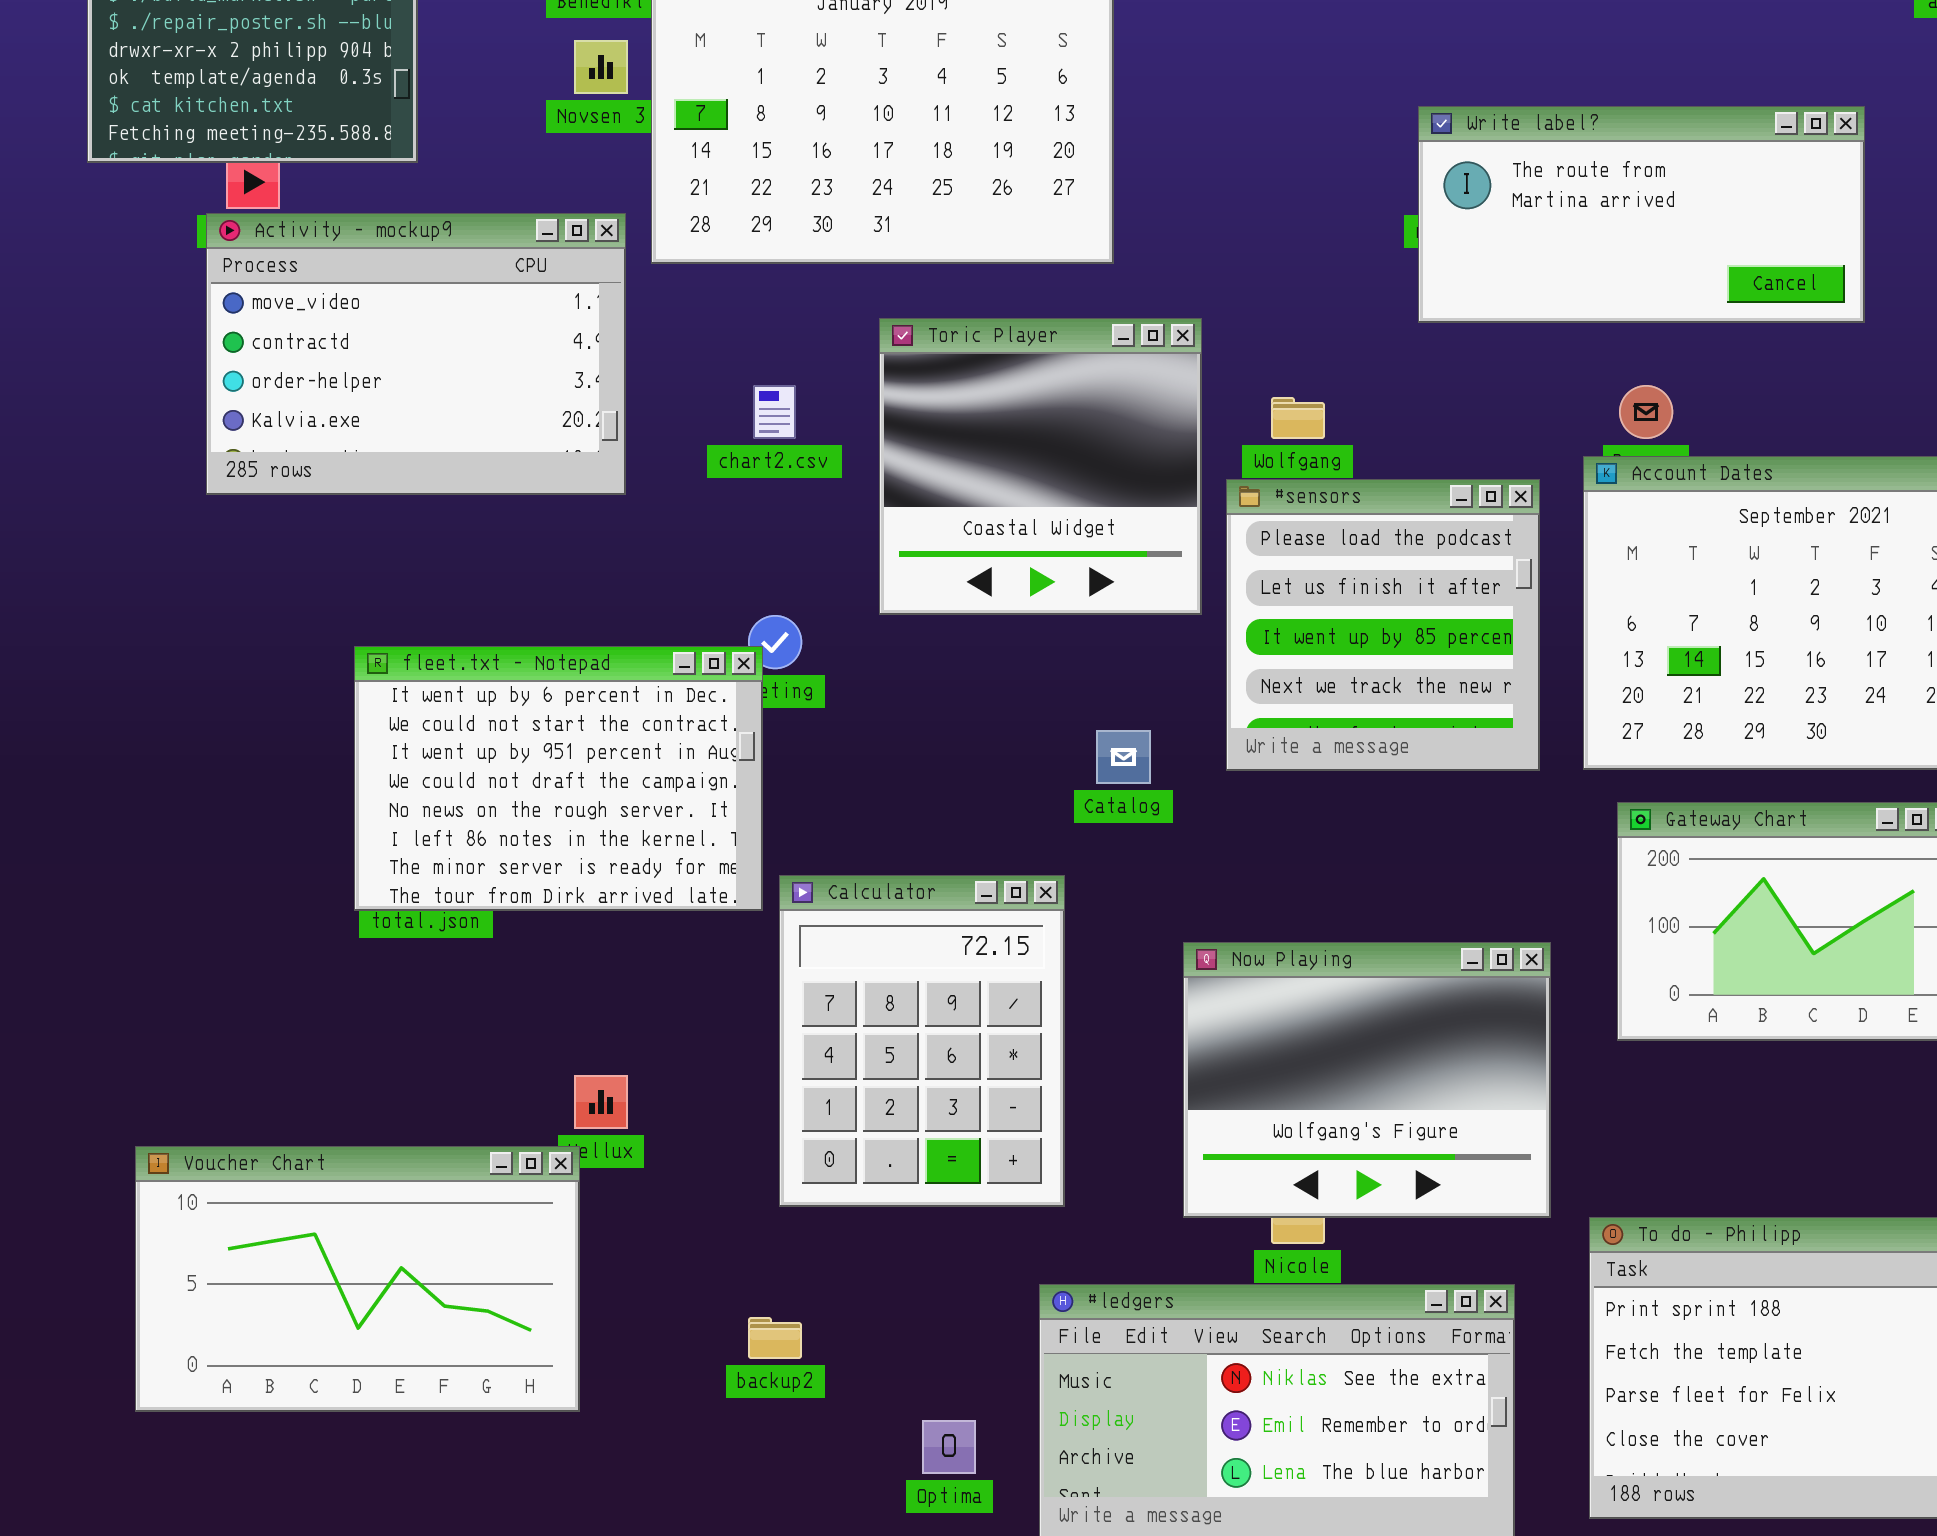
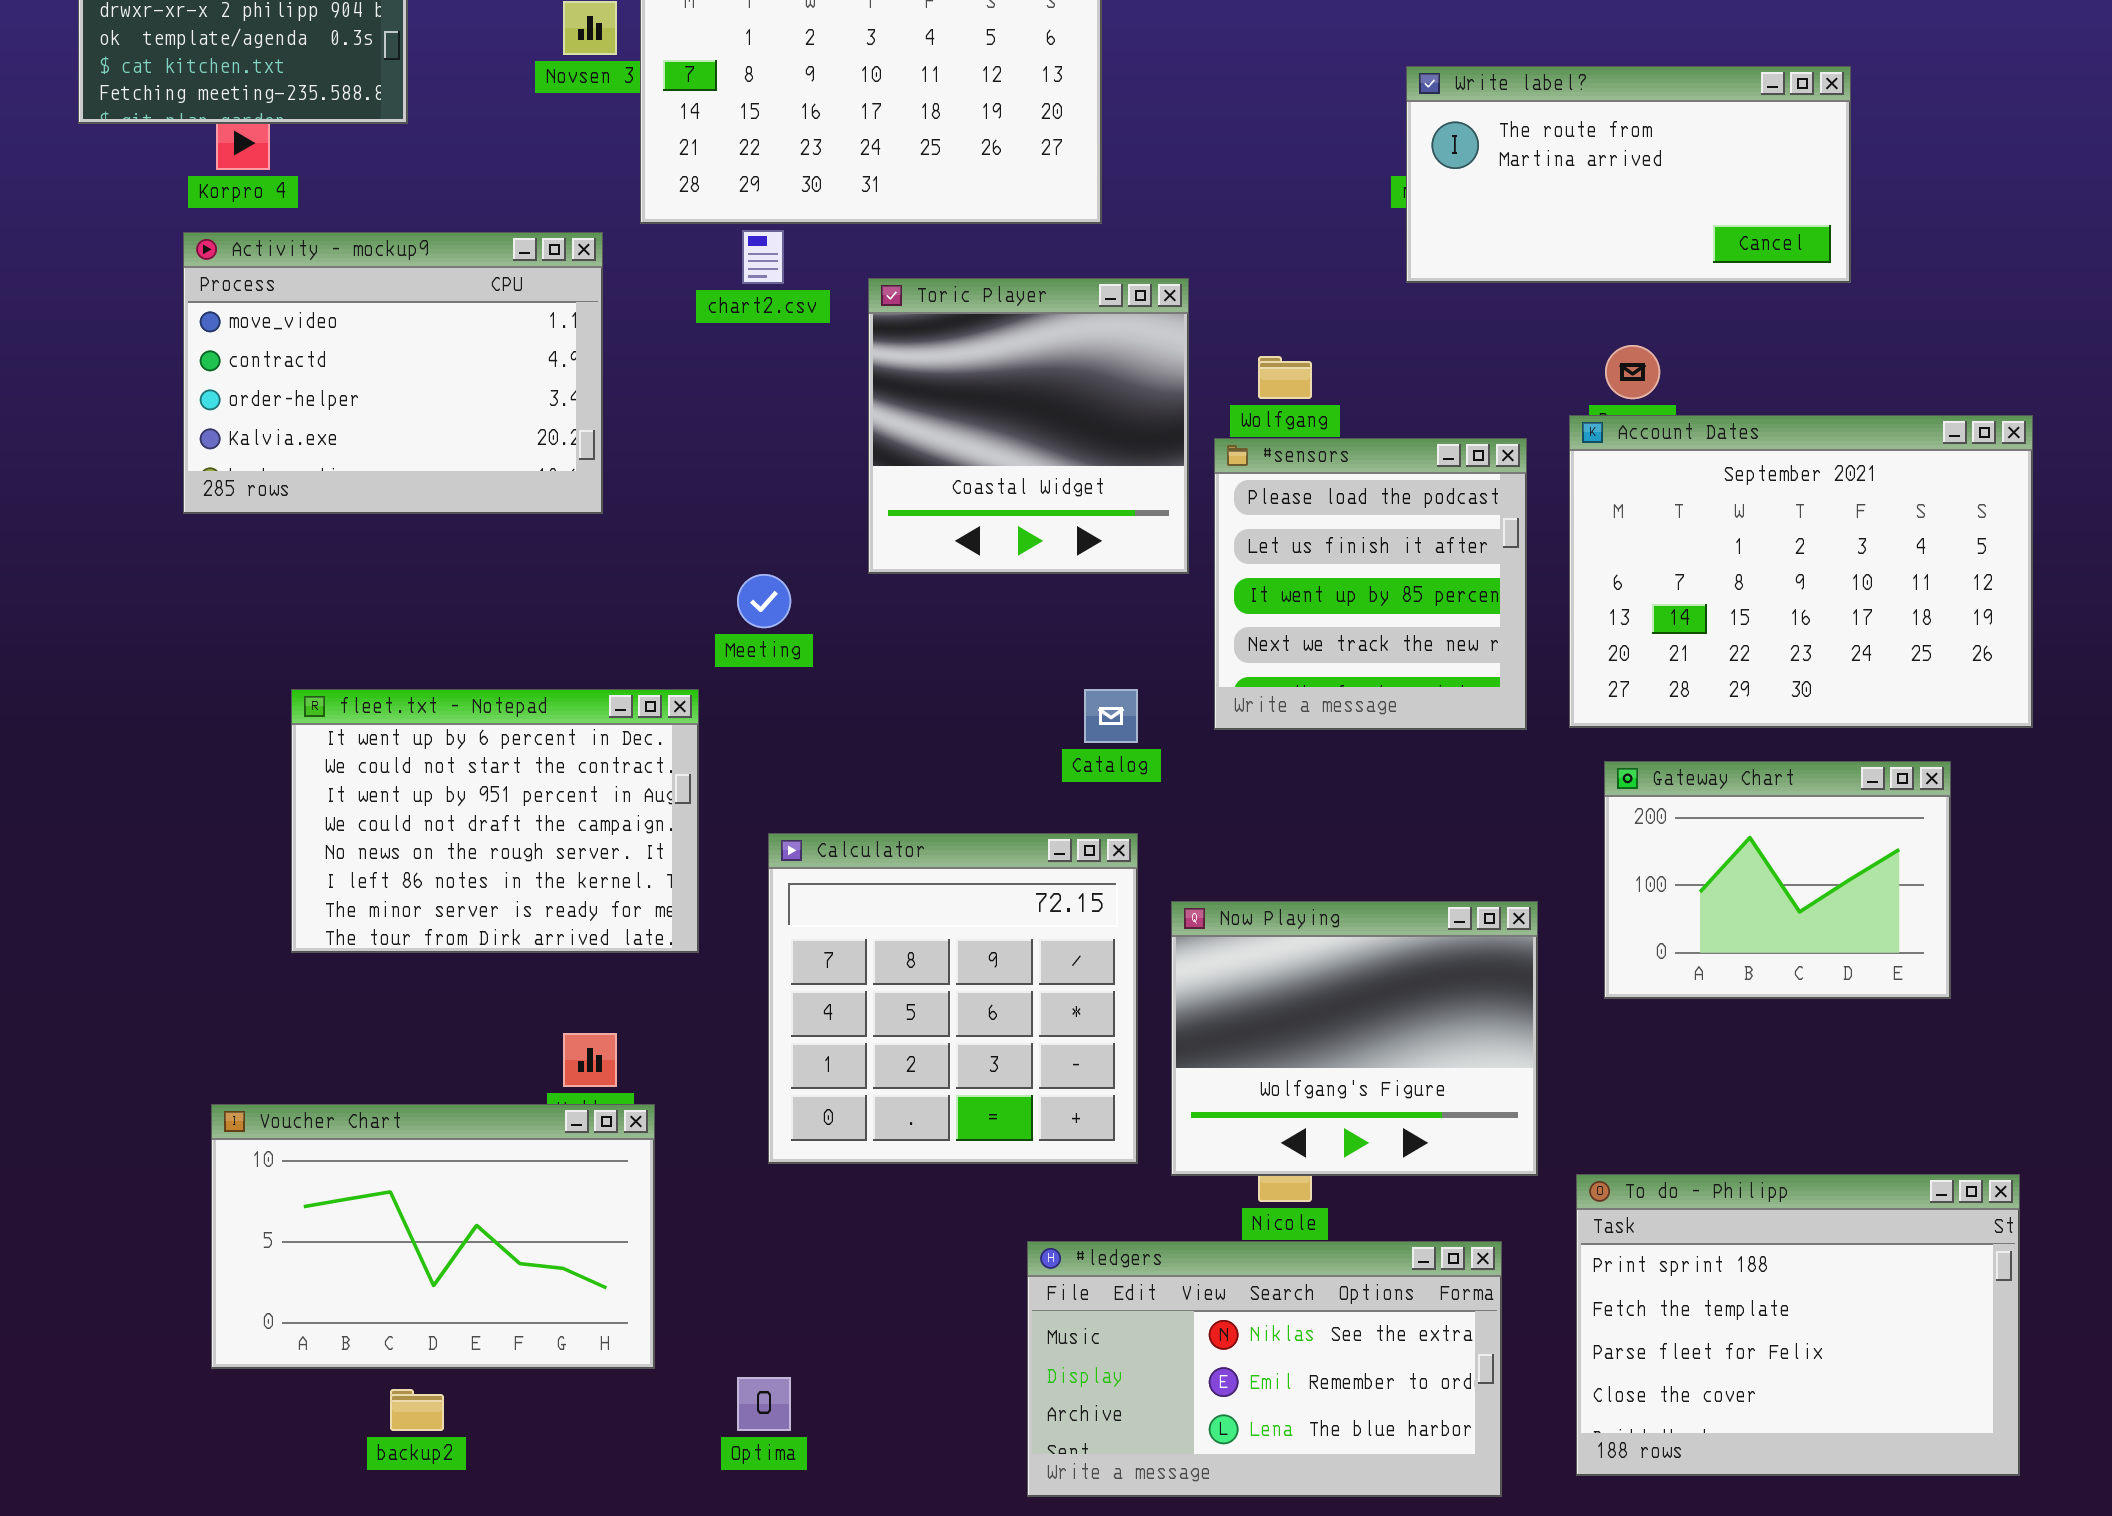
Activity - mockup9: [206,213,626,495] -> [183,232,603,514], moved
chart2.csv: [753,385,796,439] -> [742,230,784,284], moved
fleet.txt - Notepad: [354,646,763,911] -> [291,689,699,953], moved
Calculator: [779,875,1065,1207] -> [768,833,1138,1164], resized
Voucher Chart: [135,1146,580,1412] -> [211,1104,655,1369], moved
backup2: [748,1317,802,1359] -> [390,1389,444,1431], moved
Optima: [922,1420,976,1474] -> [737,1377,791,1431], moved

